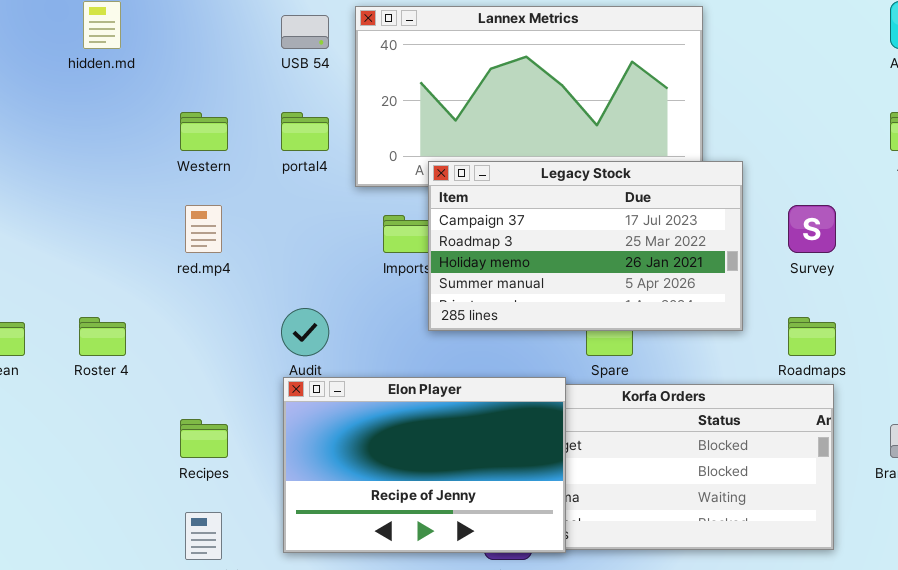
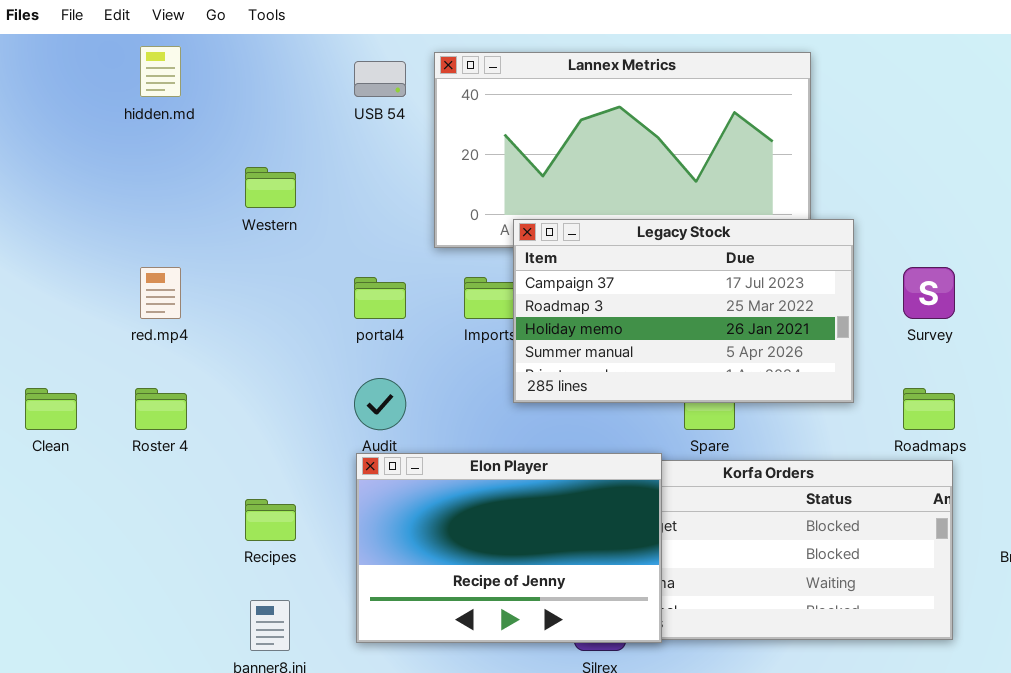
portal4: [281,112,329,151] -> [354,277,406,319], moved
red.mp4: [185,205,222,253] -> [140,267,181,319], moved

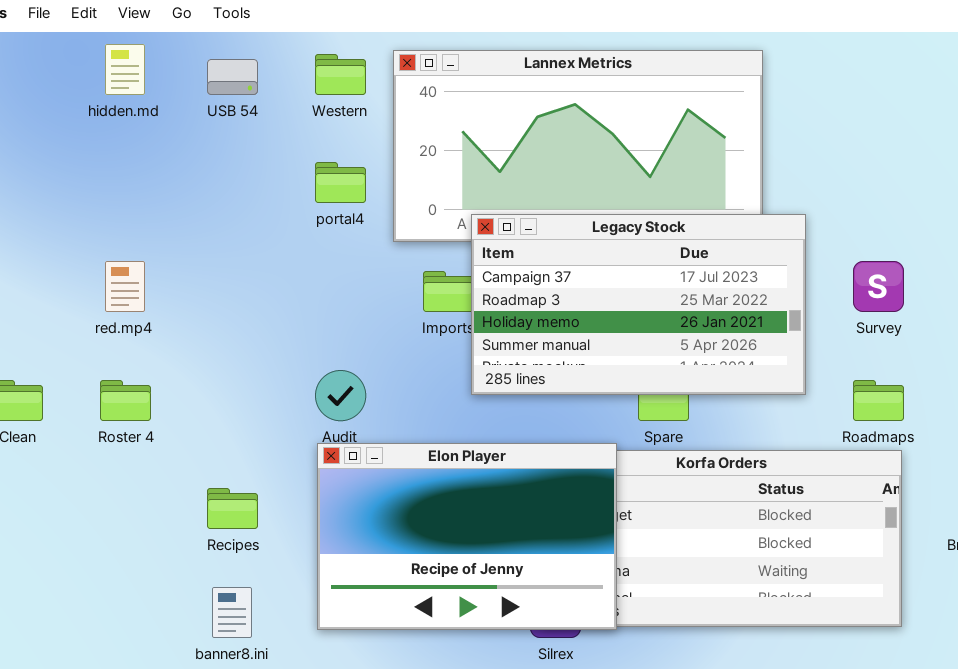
USB 54: [354,61,406,97] -> [207,59,258,95], moved
Western: [245,167,296,208] -> [315,54,366,95], moved
portal4: [354,277,406,319] -> [315,162,366,203], moved

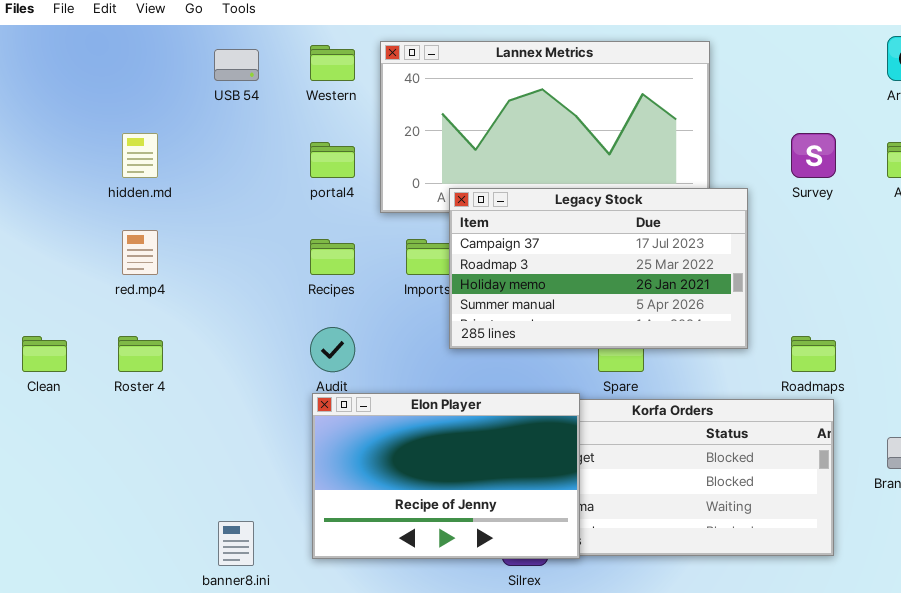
hidden.md: [105,44,145,95] -> [122,133,158,178], moved
Survey: [853,261,904,312] -> [791,133,836,178], moved
Recipes: [207,488,258,529] -> [310,239,355,275], moved

